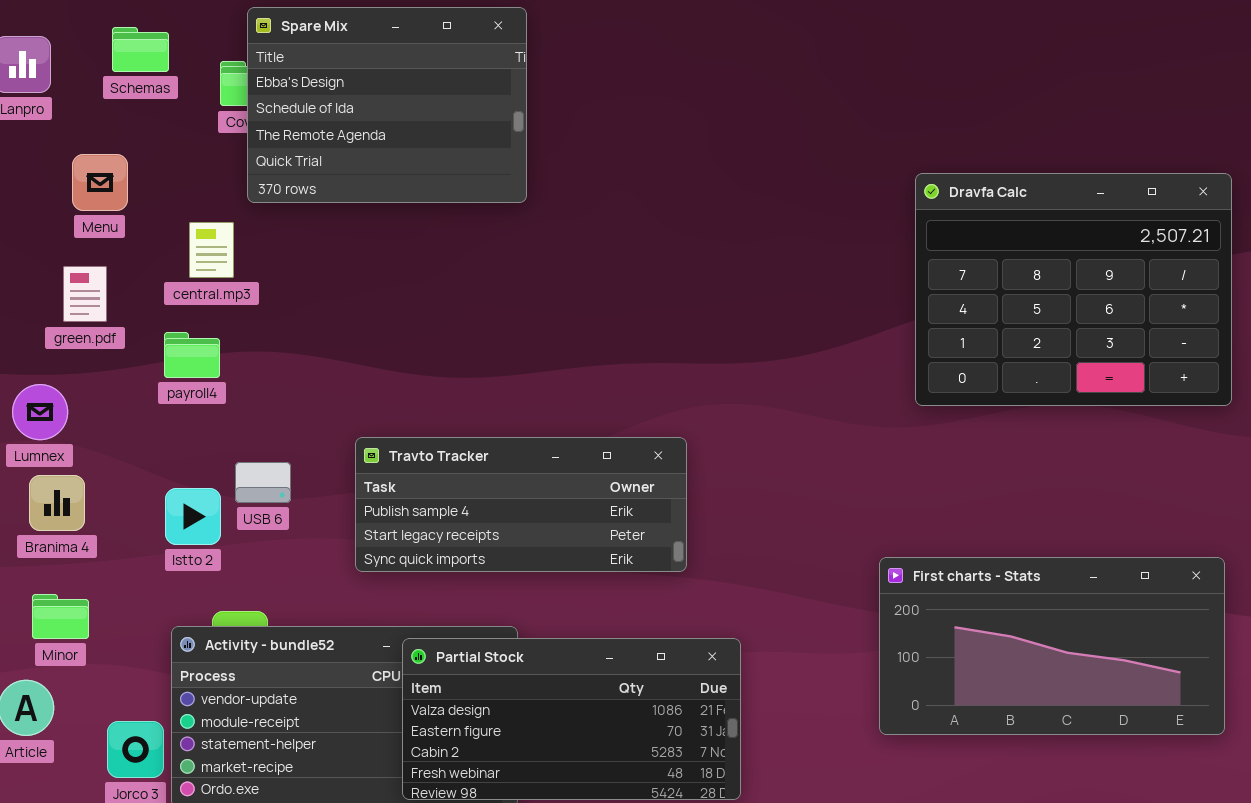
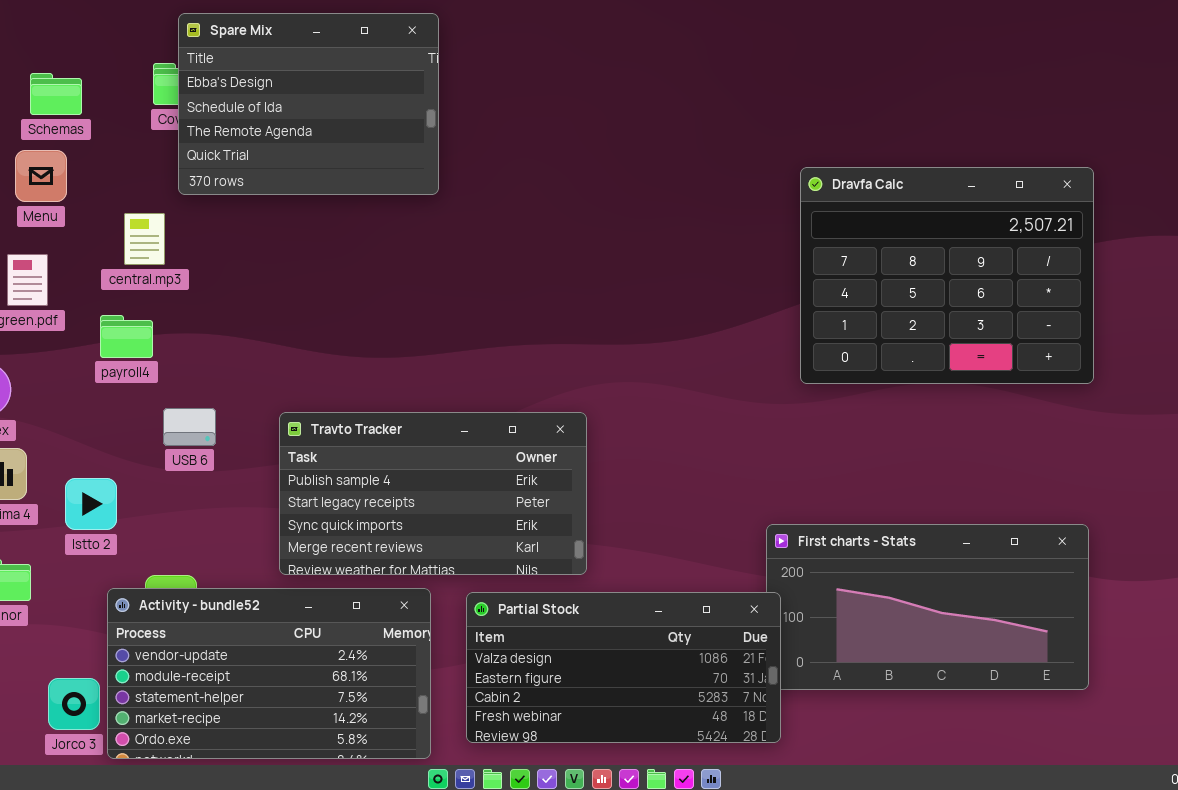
Schemas: [112,27,169,72] -> [30,73,82,115], moved
Travto Tracker: [355,437,687,572] -> [279,412,587,575], resized
USB 6: [235,462,291,503] -> [163,408,216,446], moved
Istto 2: [165,488,221,545] -> [65,478,117,530], moved
Partial Stock: [402,638,741,800] -> [466,592,781,743], moved

